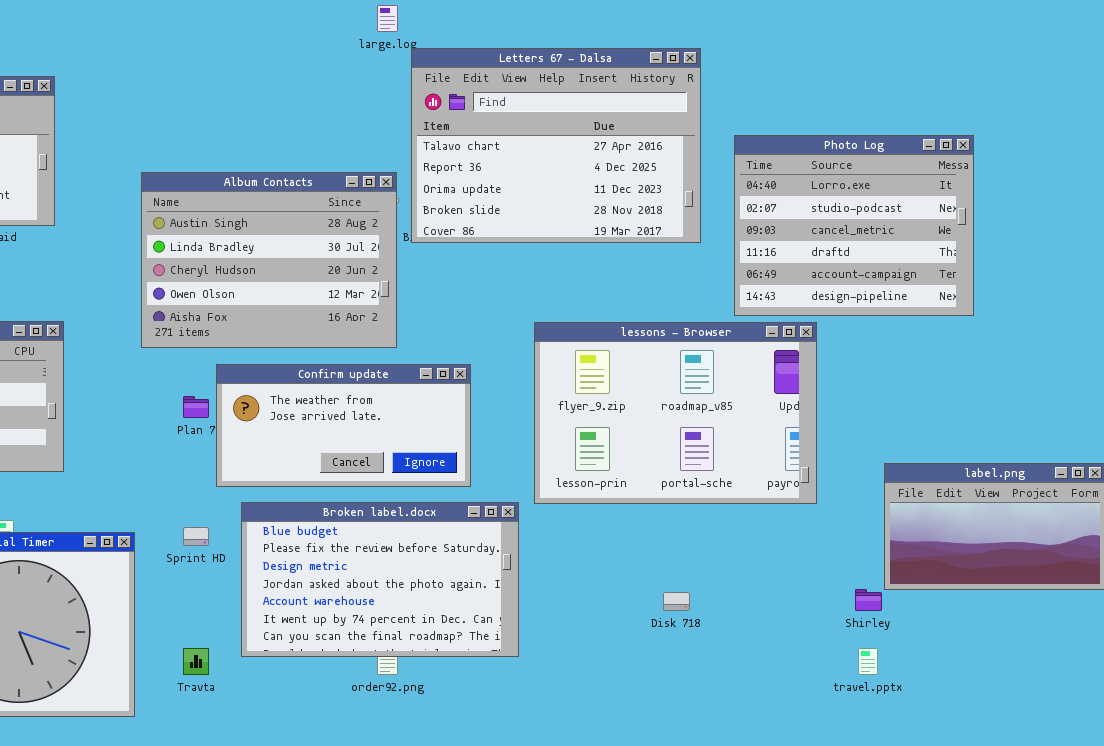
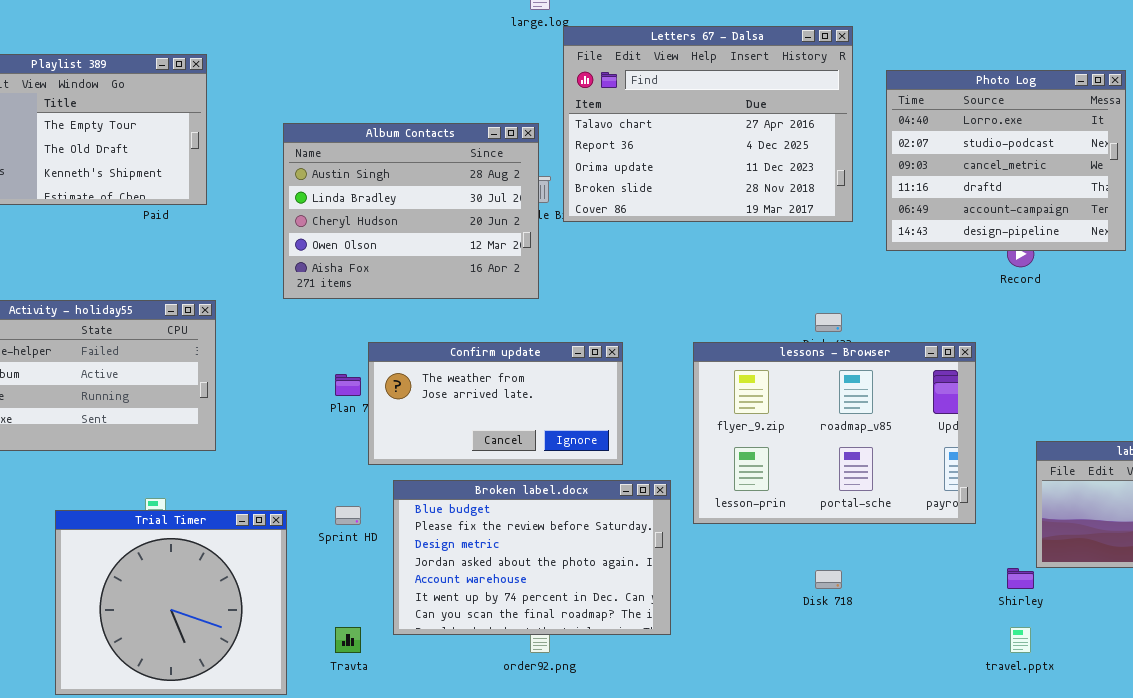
Photo Log: [734,135,974,316] -> [886,70,1126,251], moved
Album Contacts: [141,172,397,348] -> [283,123,539,299], moved
lessons - Browser: [534,322,817,504] -> [693,342,976,524], moved

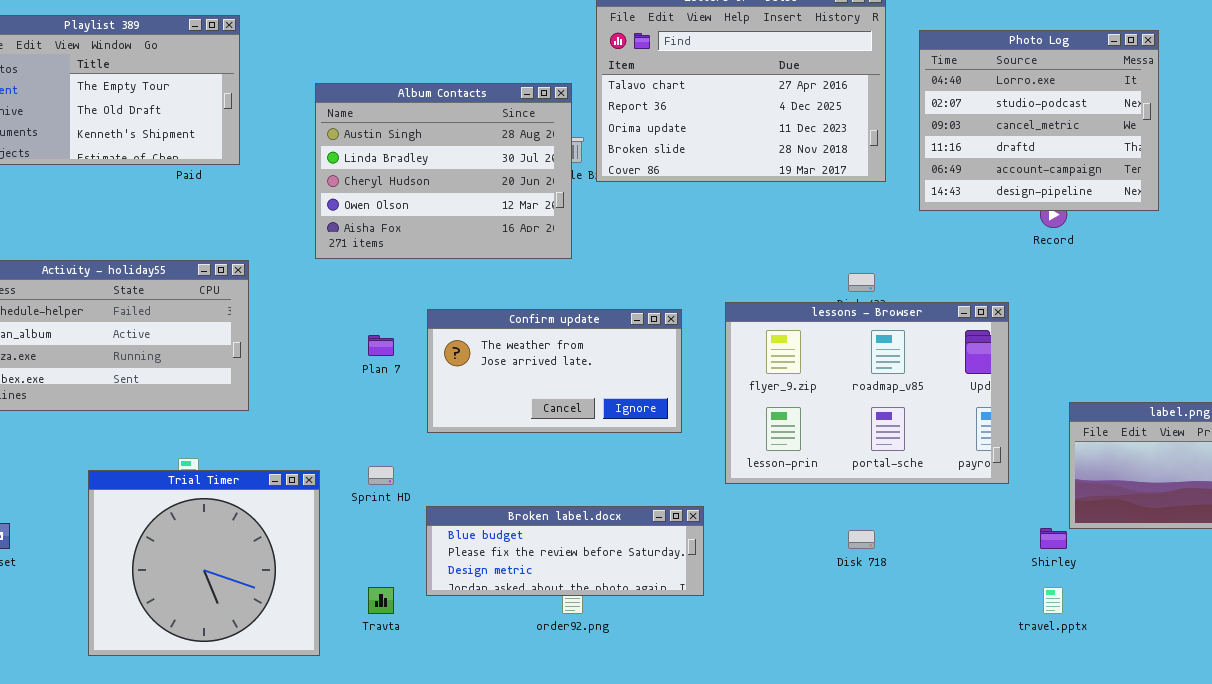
Confirm update: [368,342,623,465] -> [427,309,682,433], moved
Broken label.docx: [393,480,671,635] -> [426,506,704,596], resized

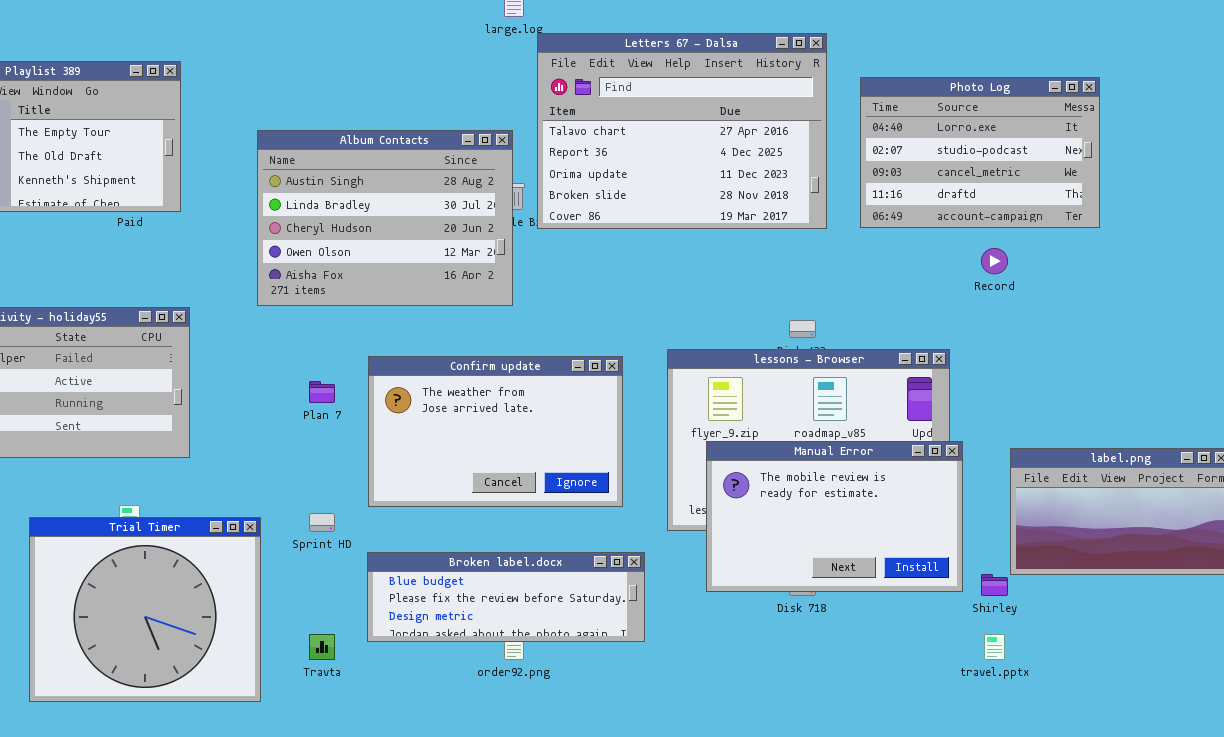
Photo Log: [919,30,1159,211] -> [860,77,1100,228], resized
Confirm update: [427,309,682,433] -> [368,356,623,507], resized
Manual Error: none -> [706,441,963,592], opened

